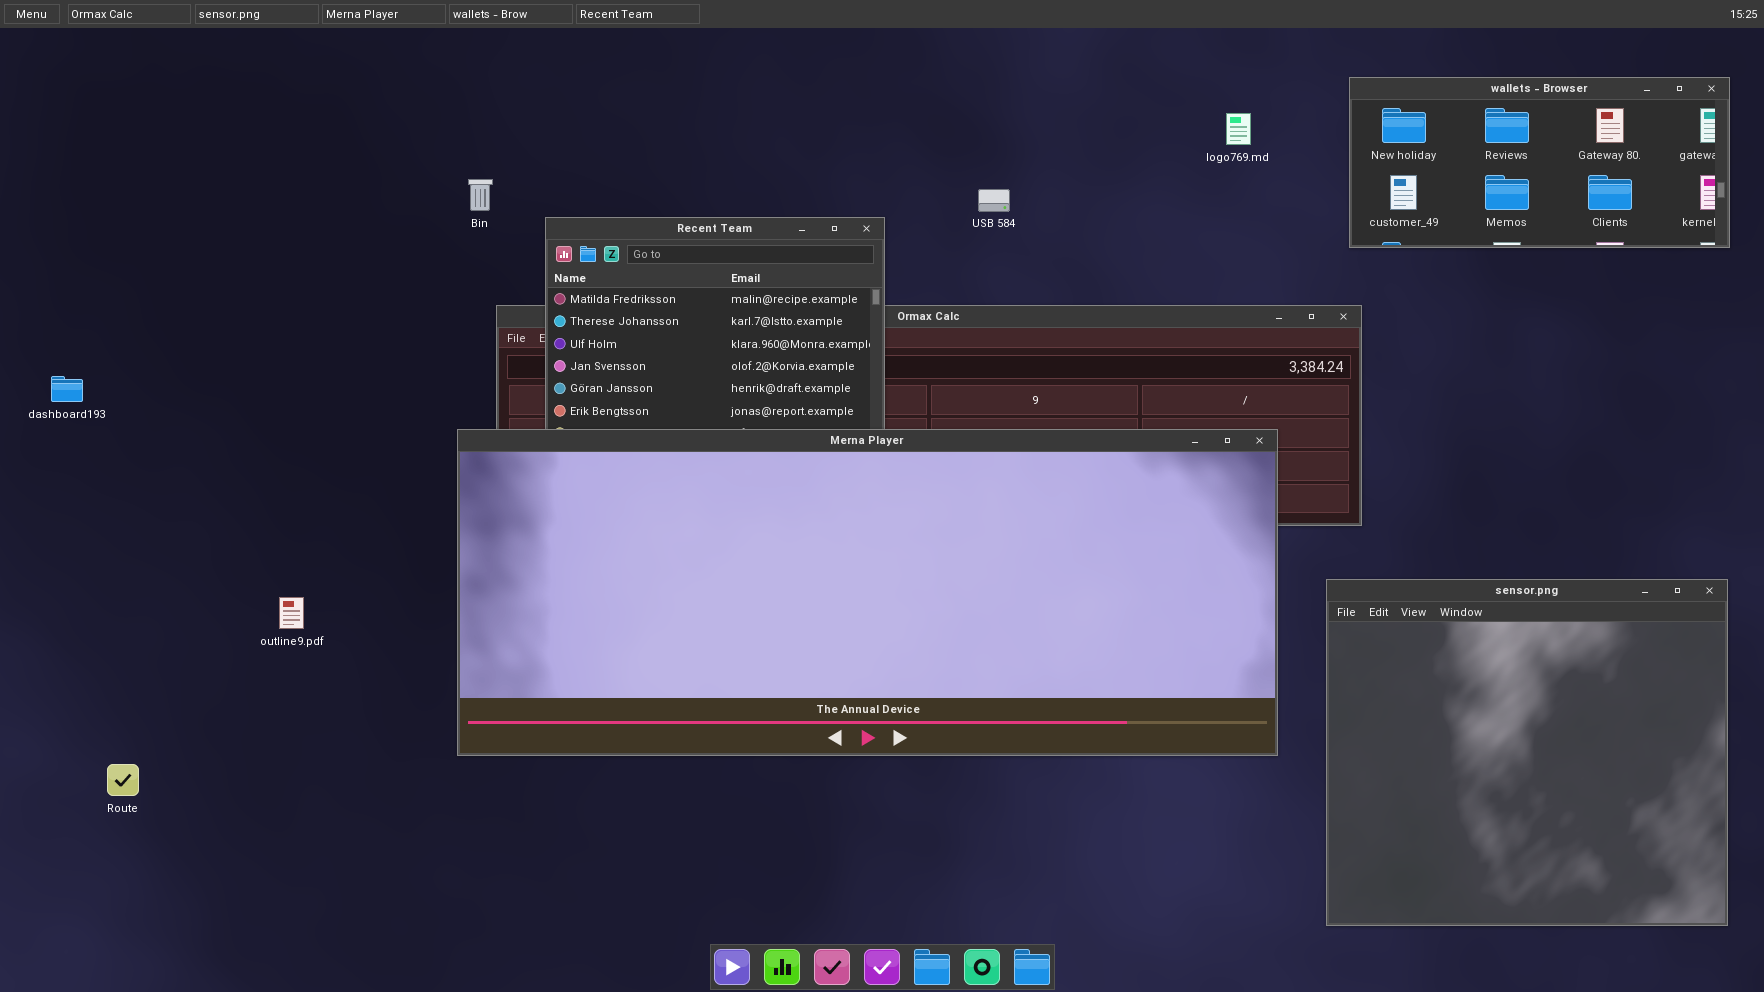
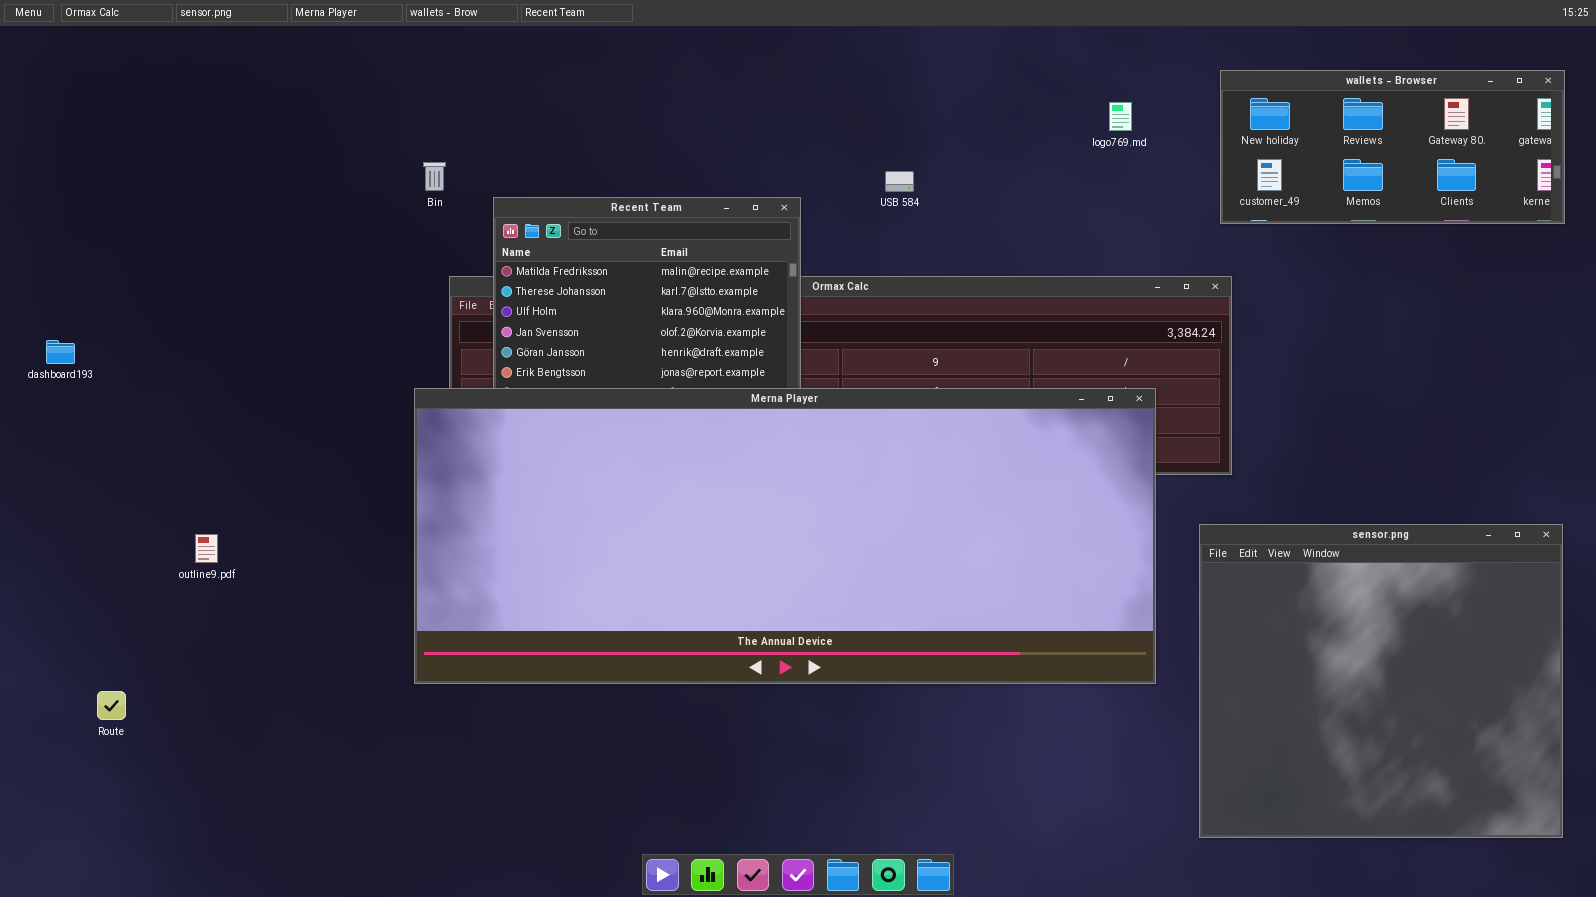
outline9.pdf: [279,597,304,629] -> [195,534,218,563], moved

